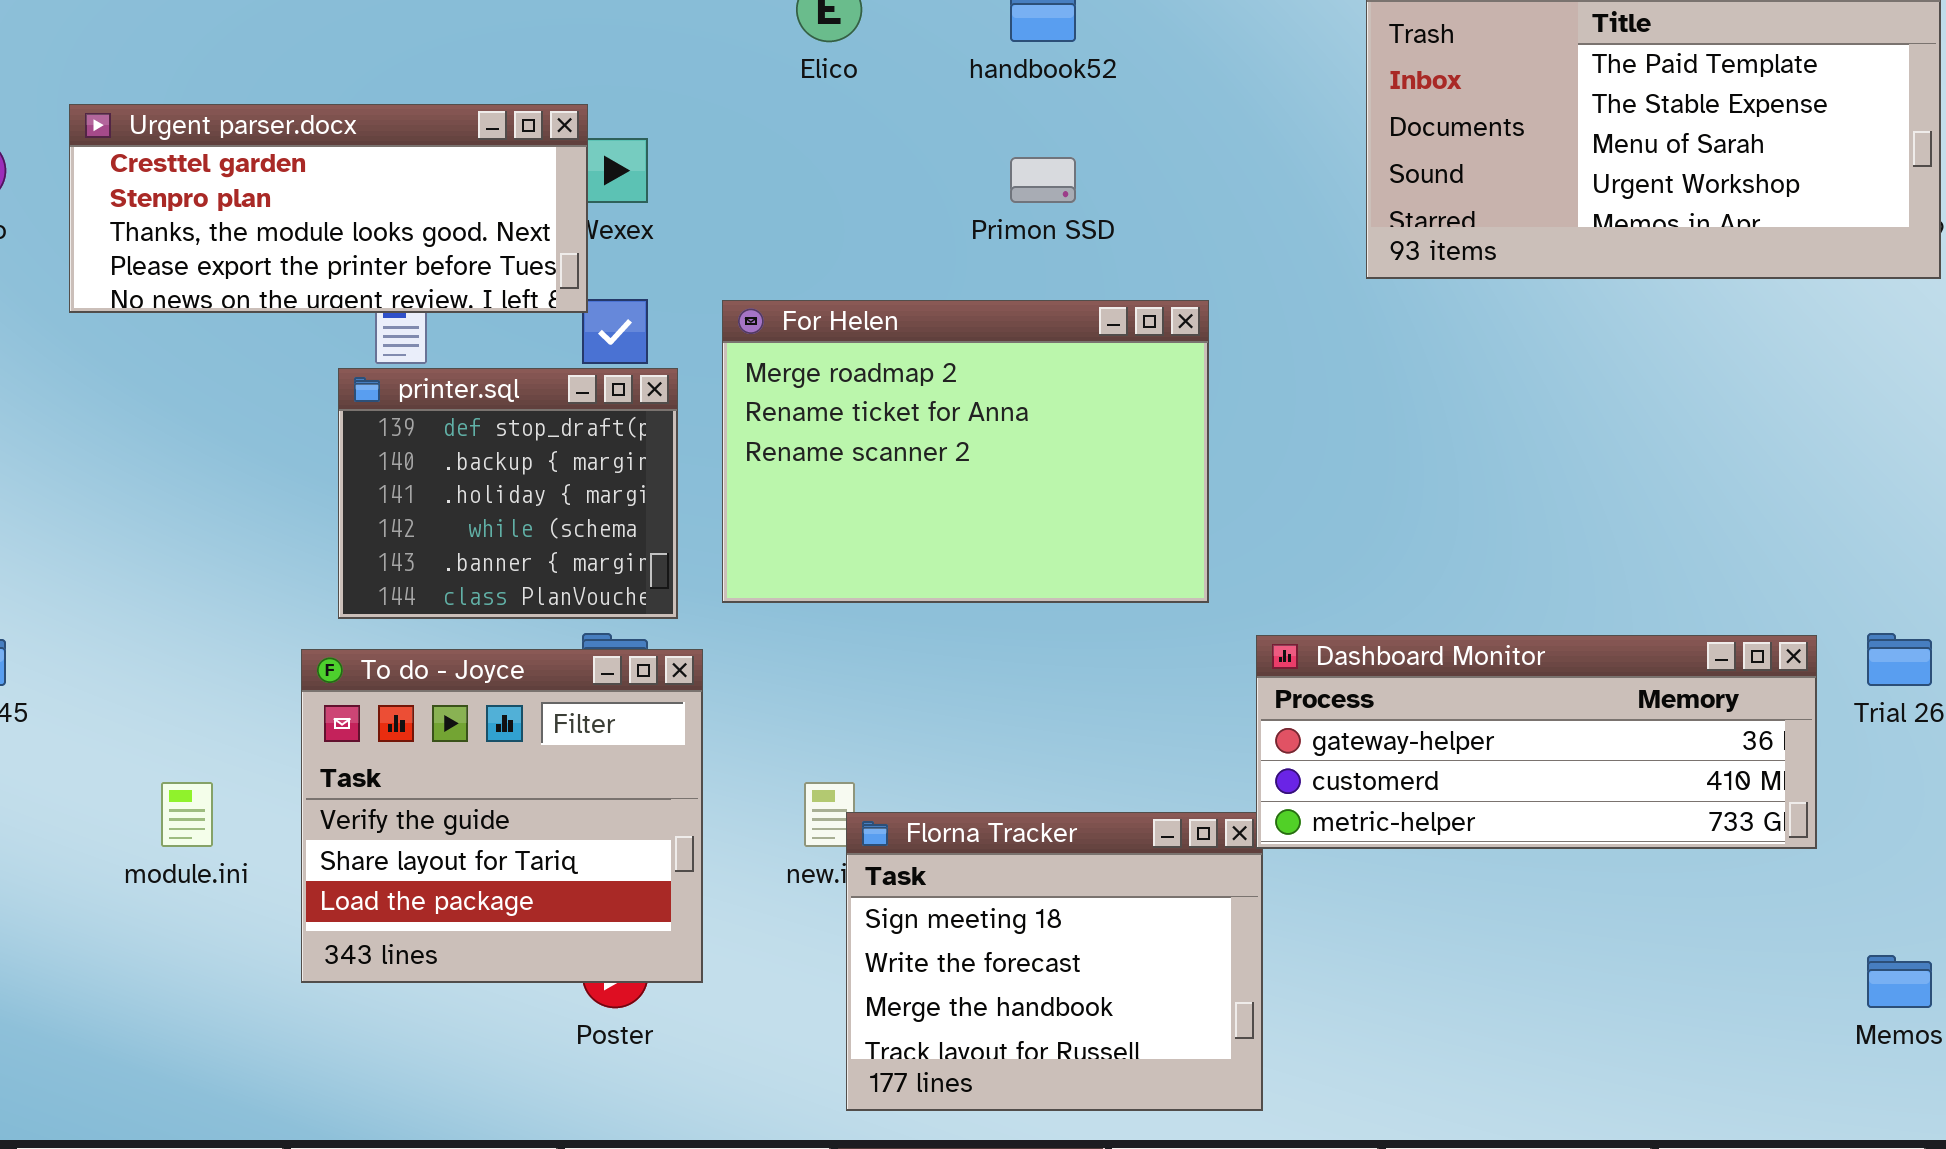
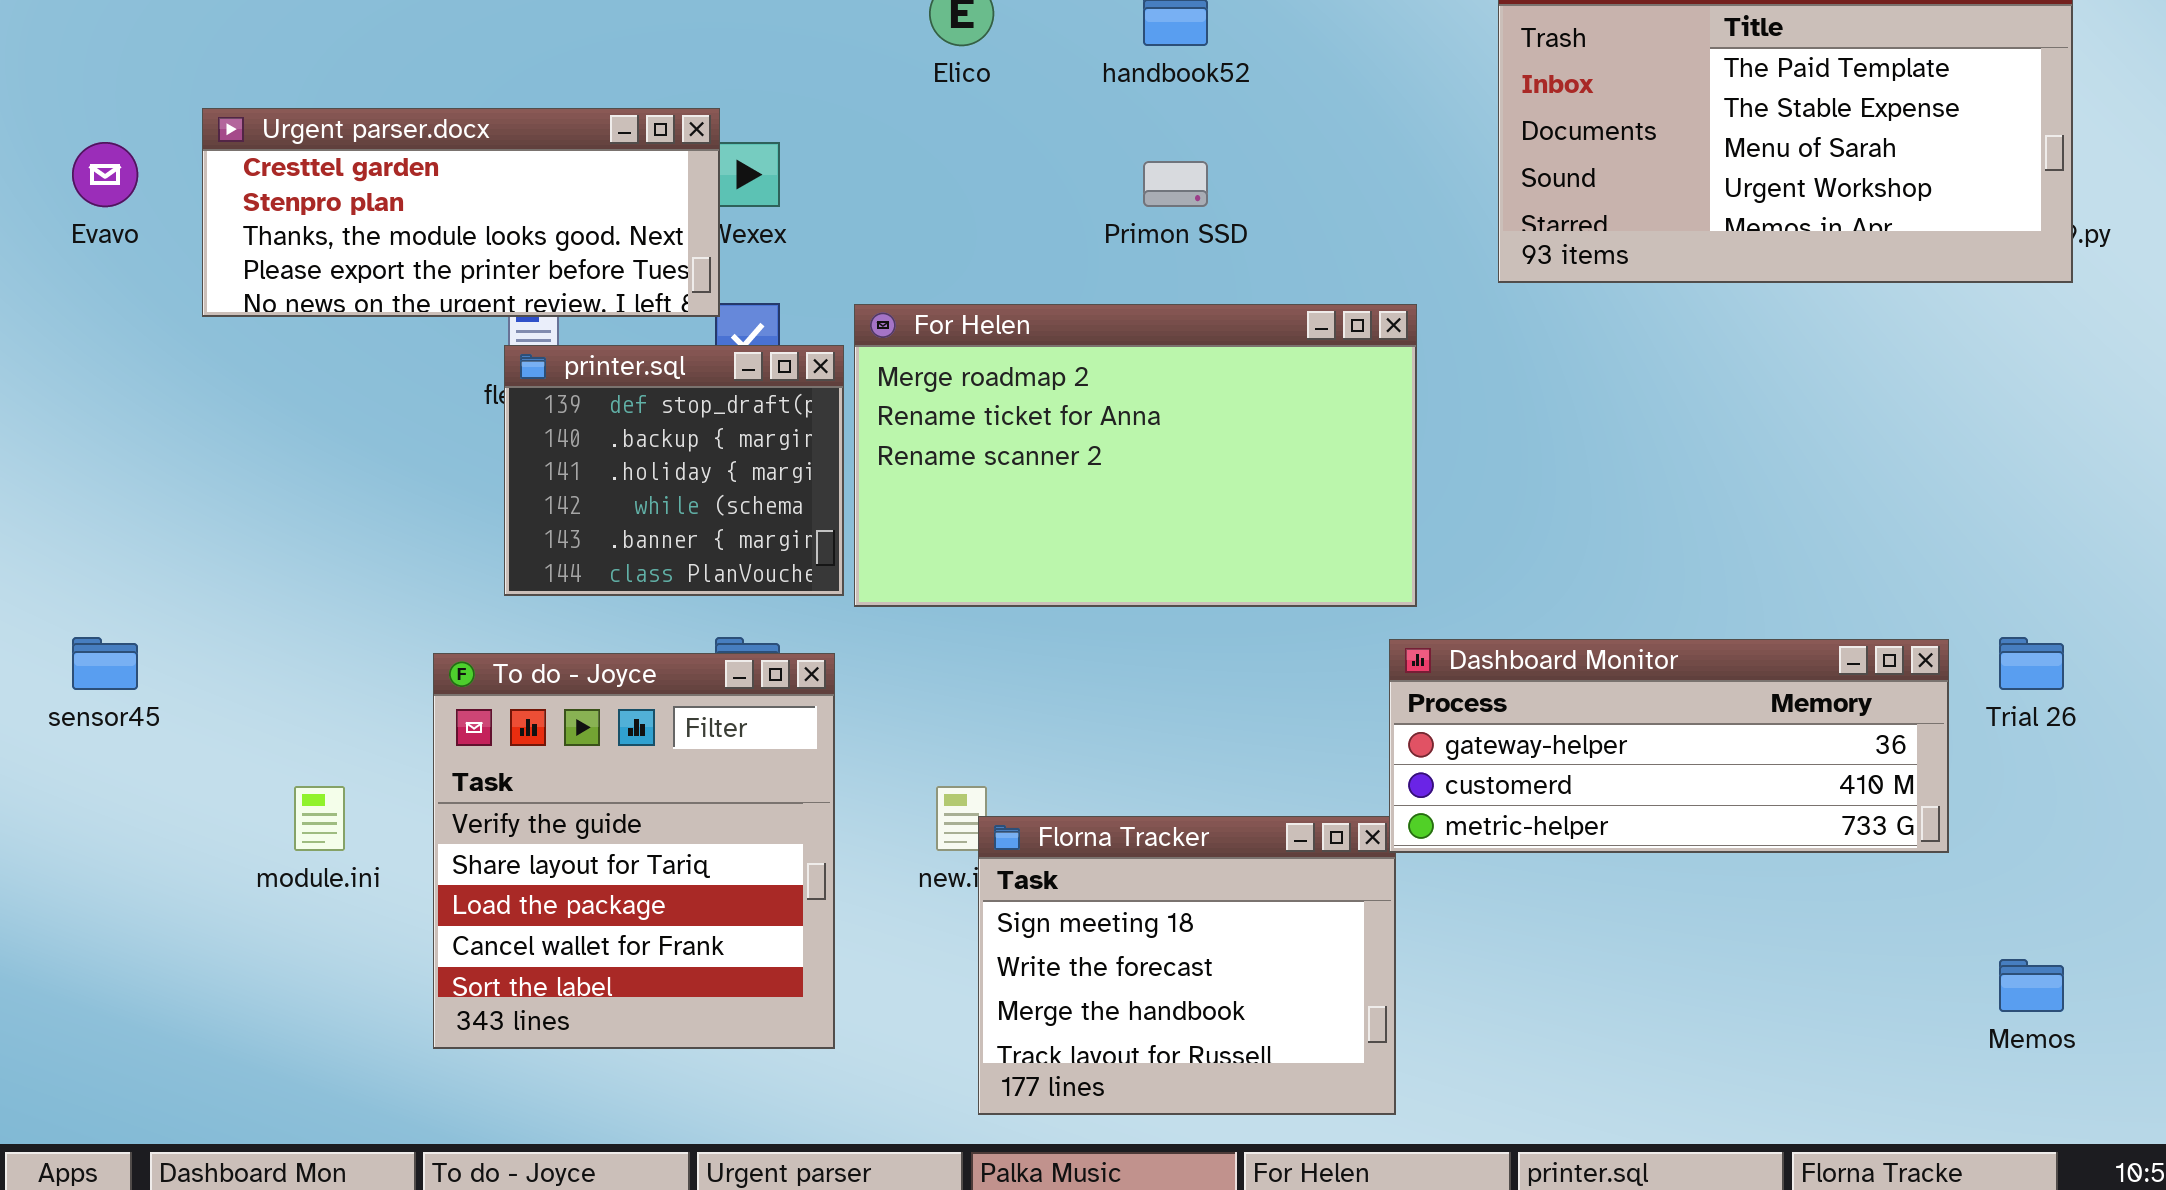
For Helen: [722,300,1209,603] -> [854,304,1417,607], resized
printer.sql: [338,368,678,619] -> [504,345,844,596], moved
To do - Joyce: [301,649,703,983] -> [433,653,835,1049], resized

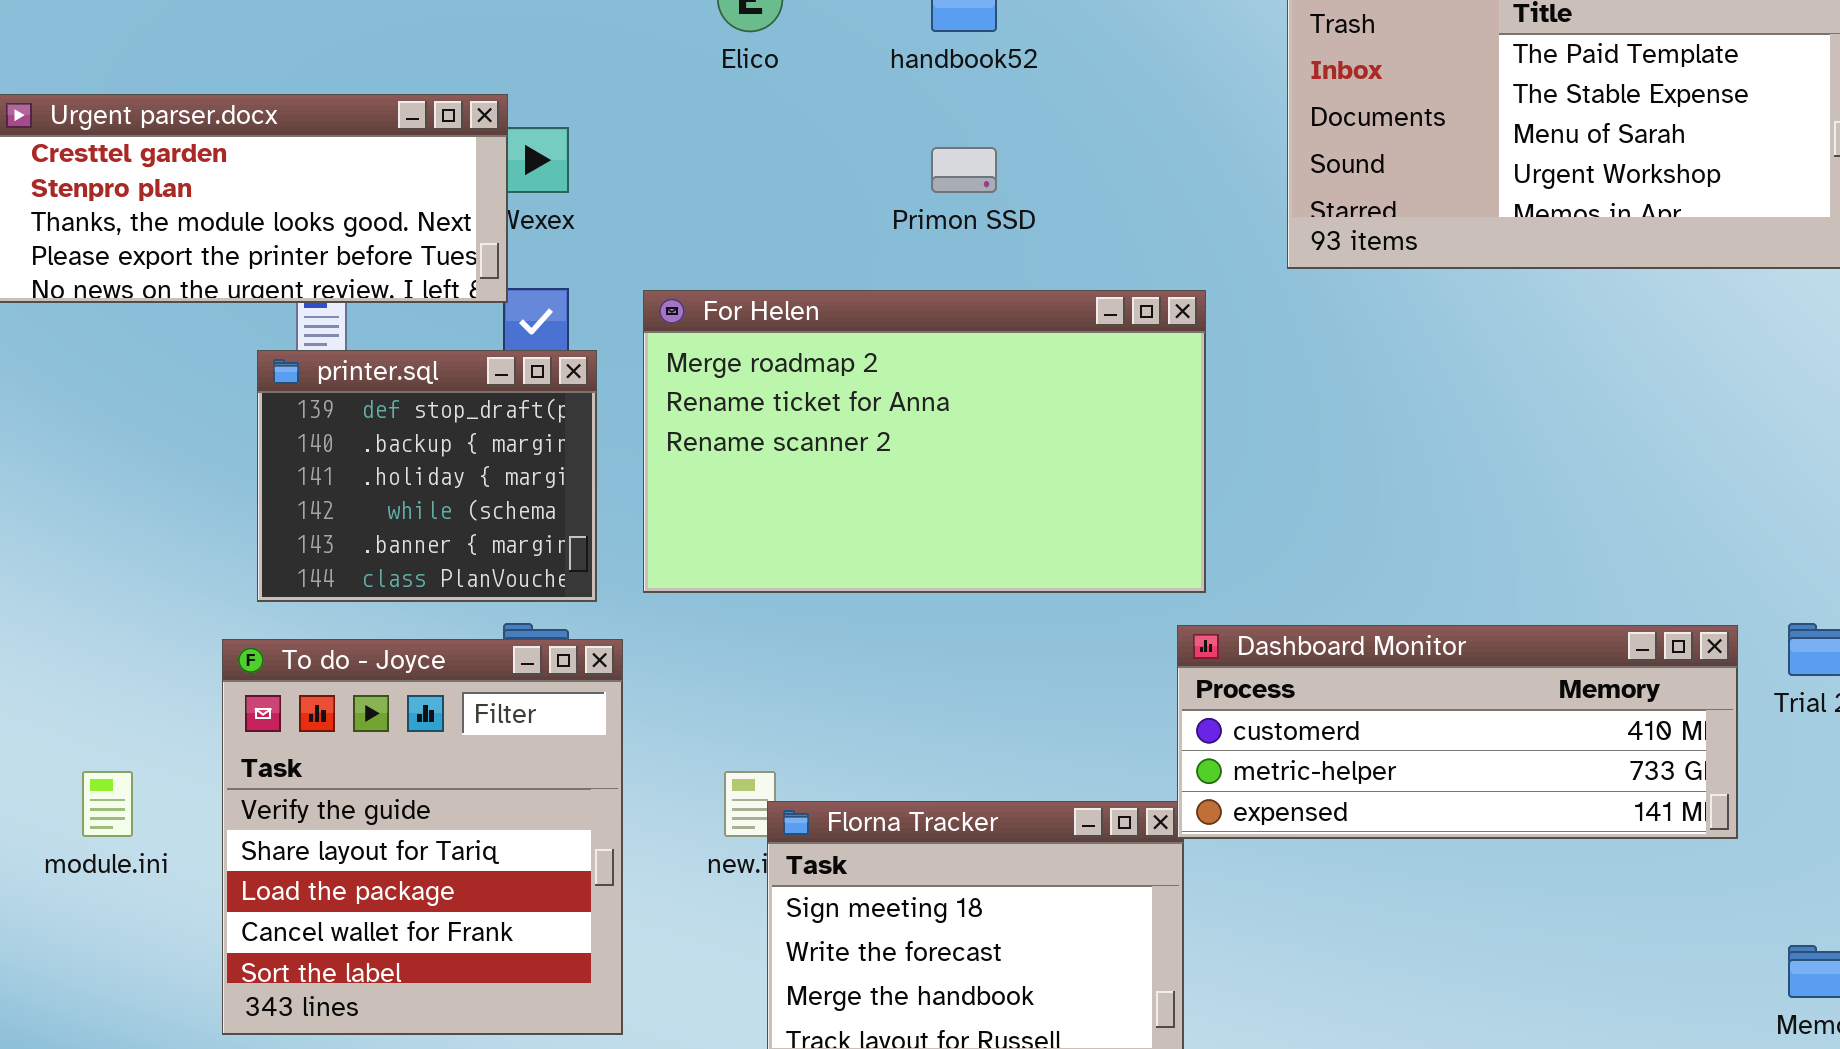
printer.sql: [504,345,844,596] -> [257,350,597,602], moved
Dashboard Monitor: [1389,639,1949,853] -> [1177,625,1738,839], scrolled down 1 row

